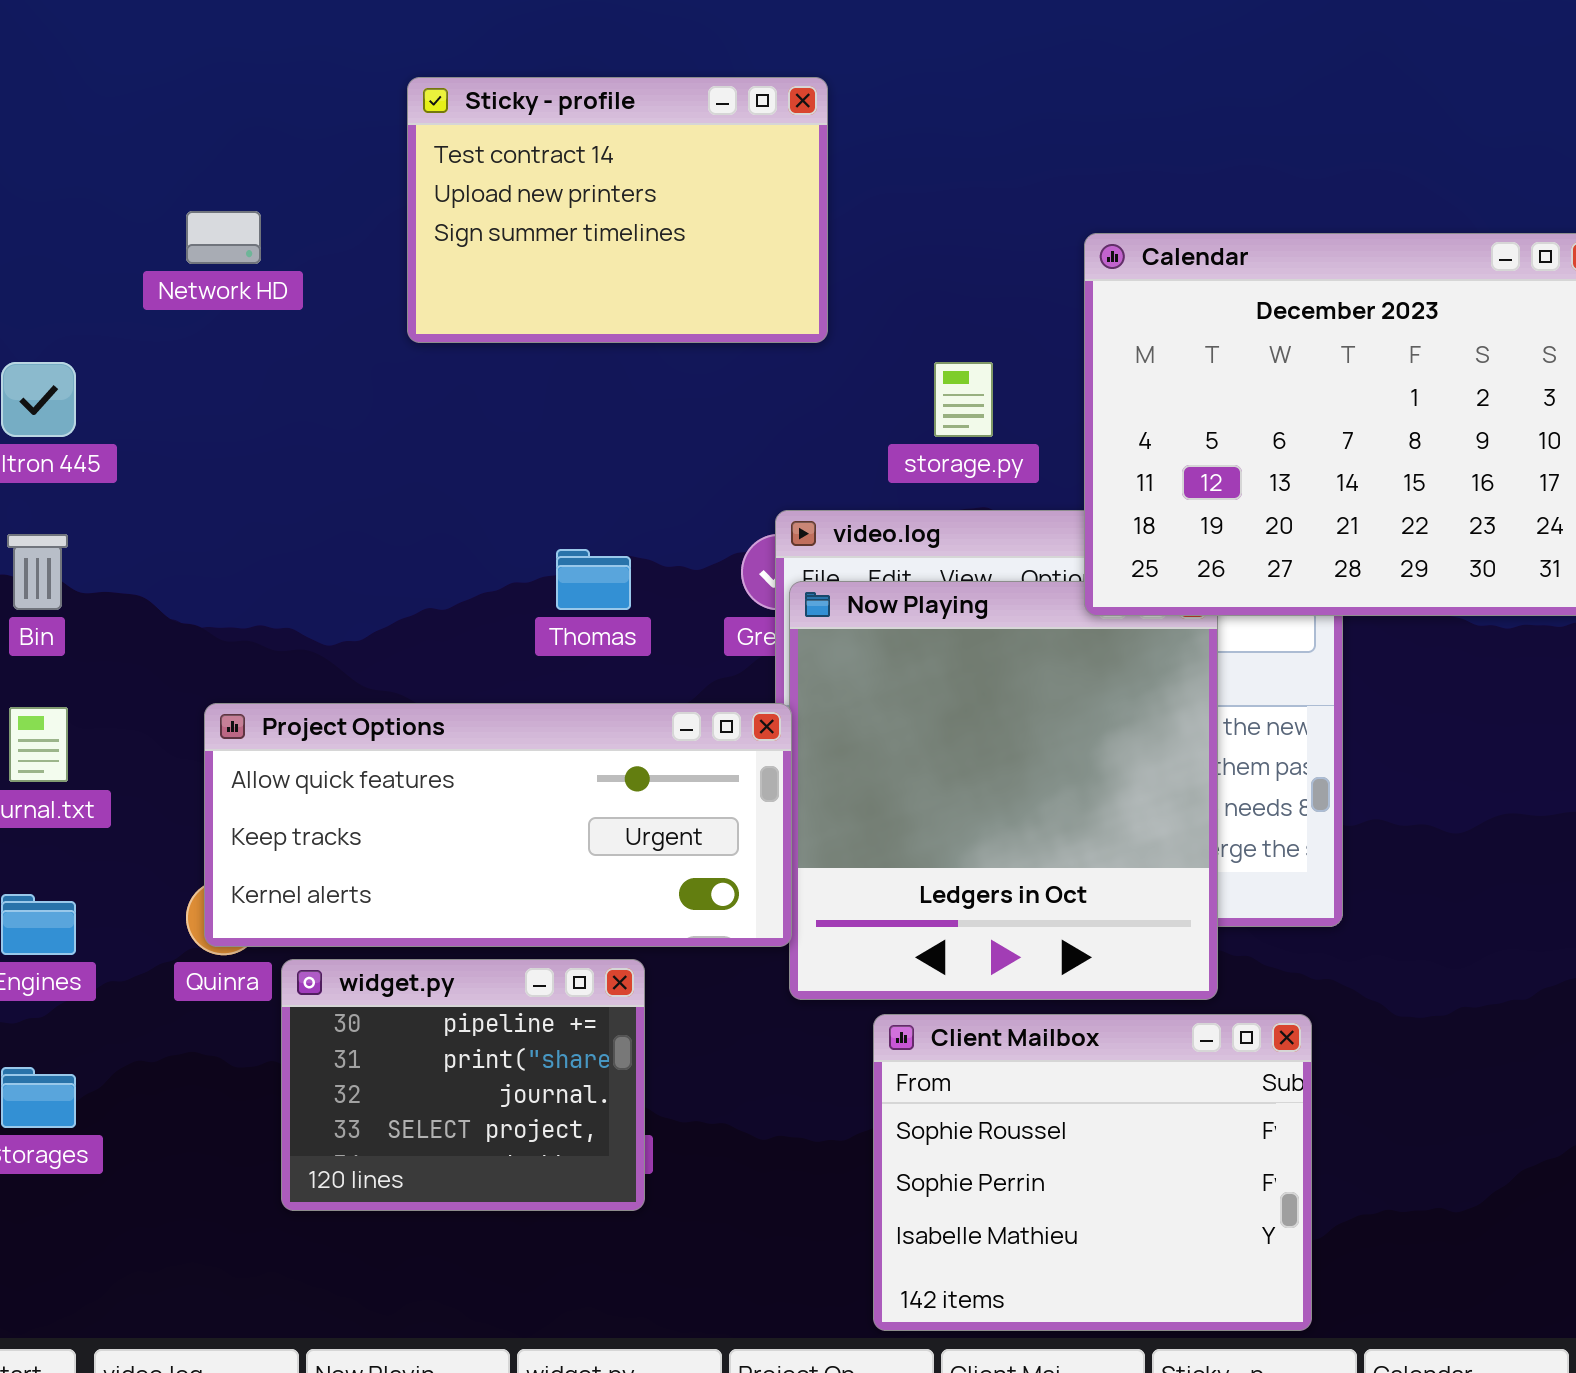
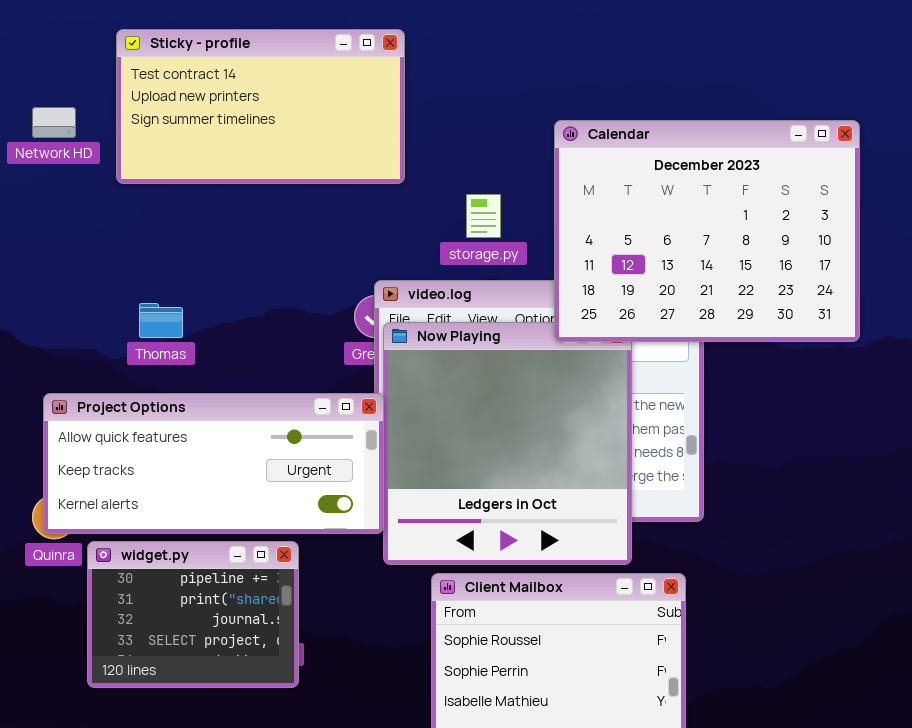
Sticky - profile: [407,77,828,343] -> [116,29,405,184], resized
Thomas: [556,549,631,610] -> [139,303,183,338], moved

